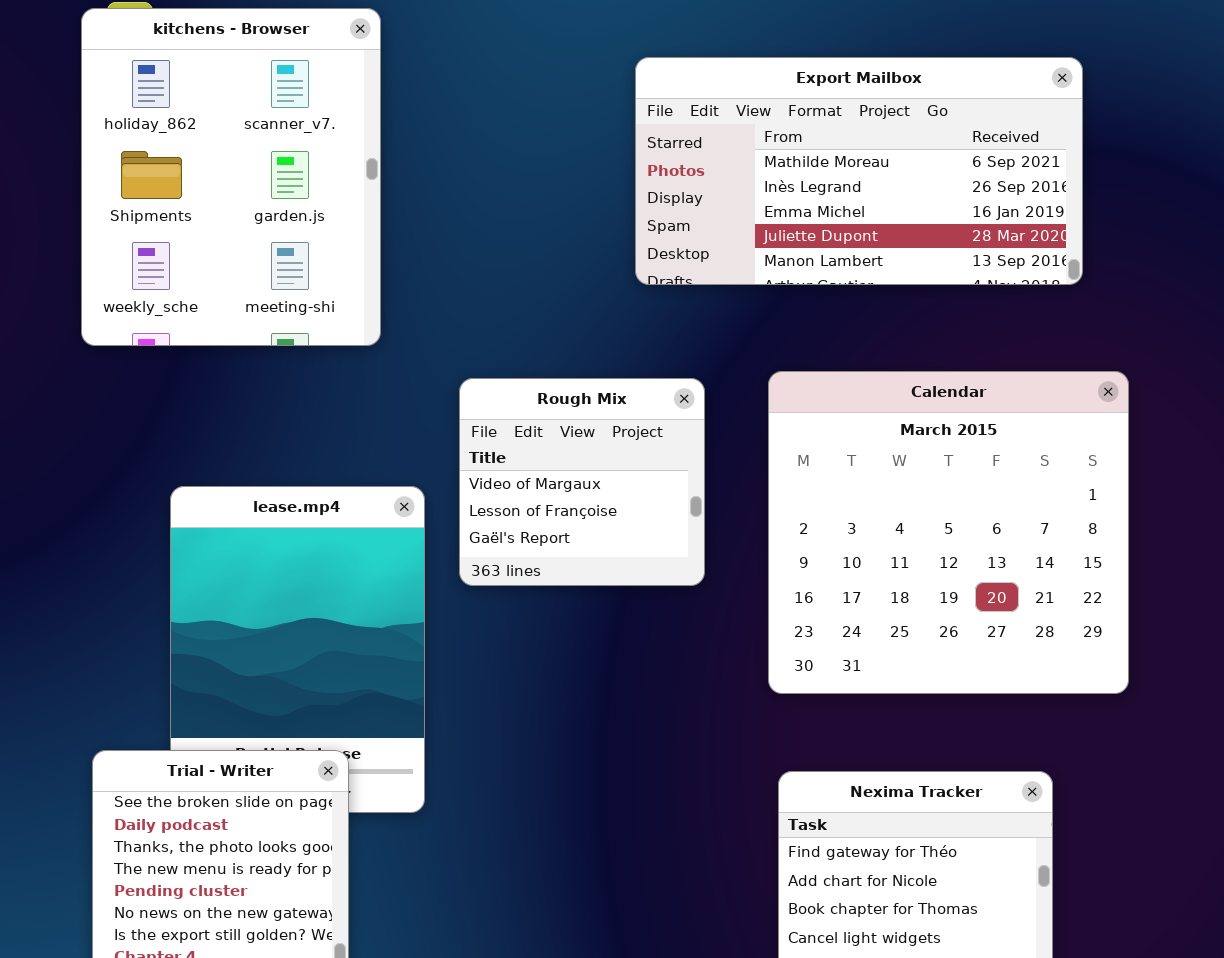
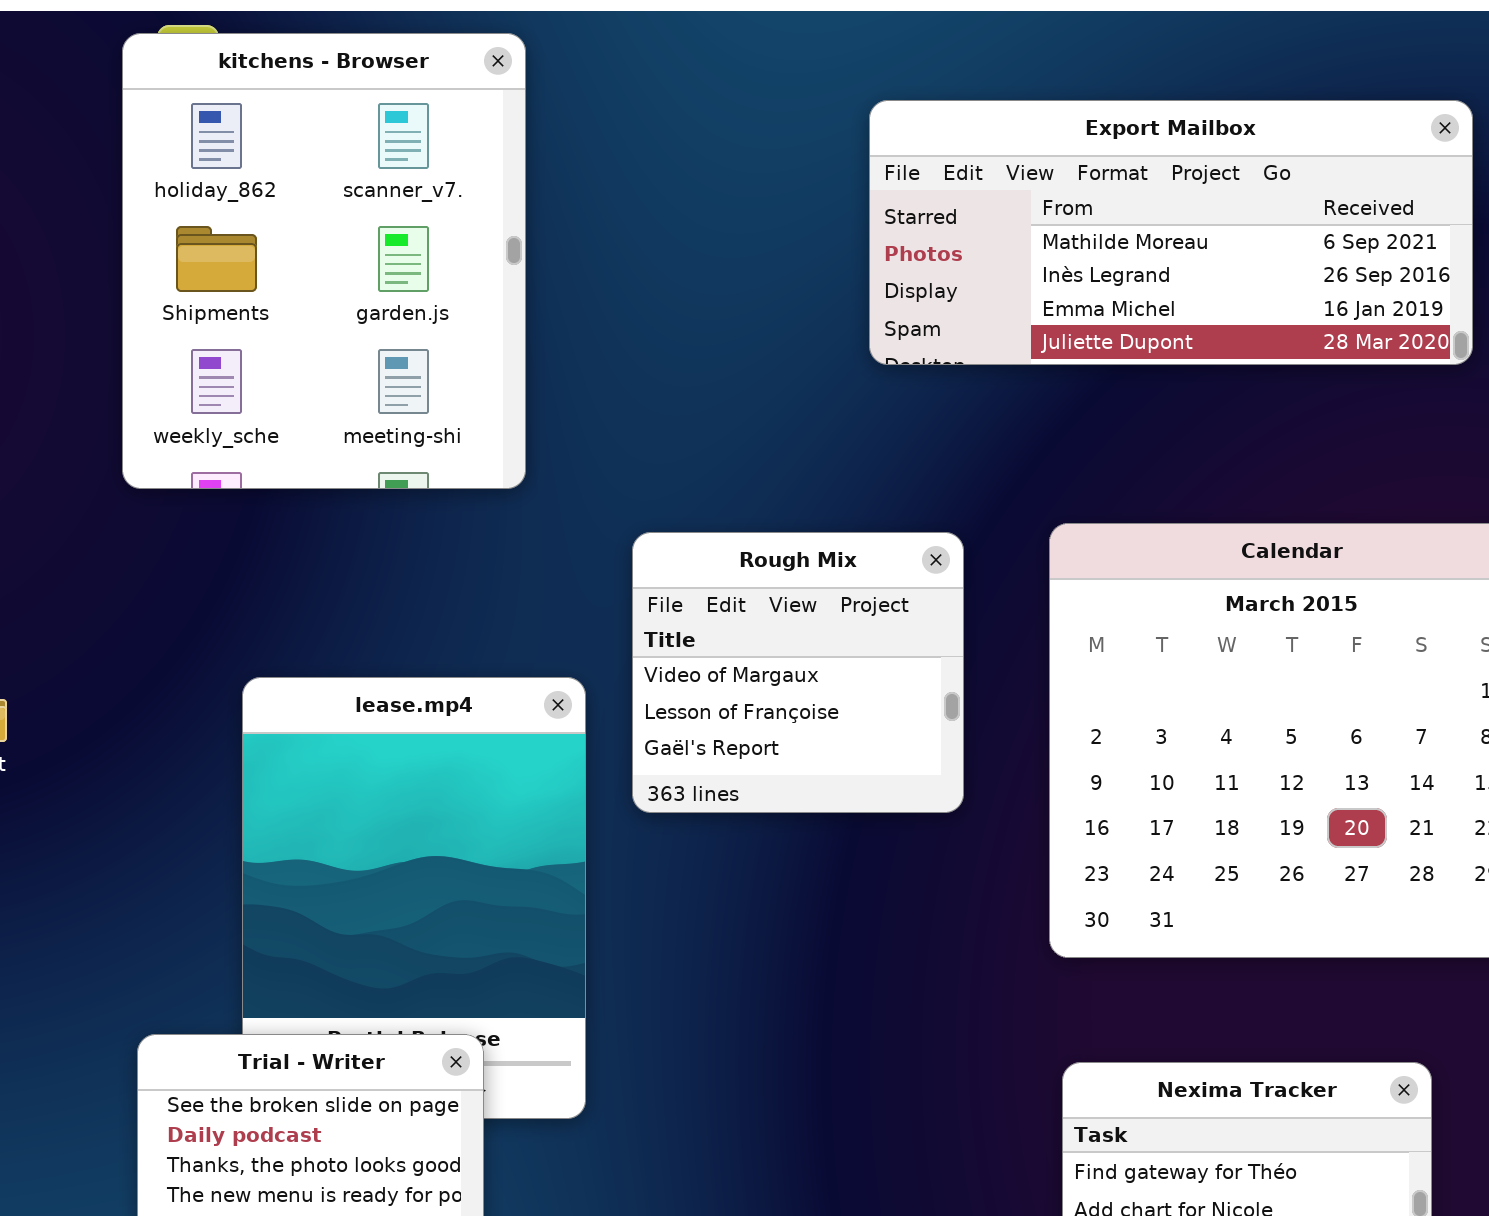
Export Mailbox: [635,57,1083,285] -> [869,100,1473,365], resized

